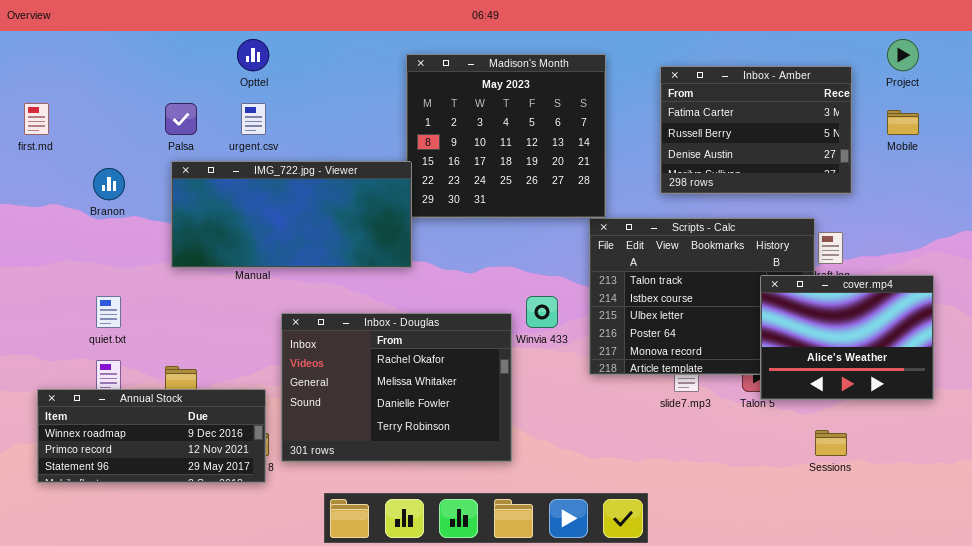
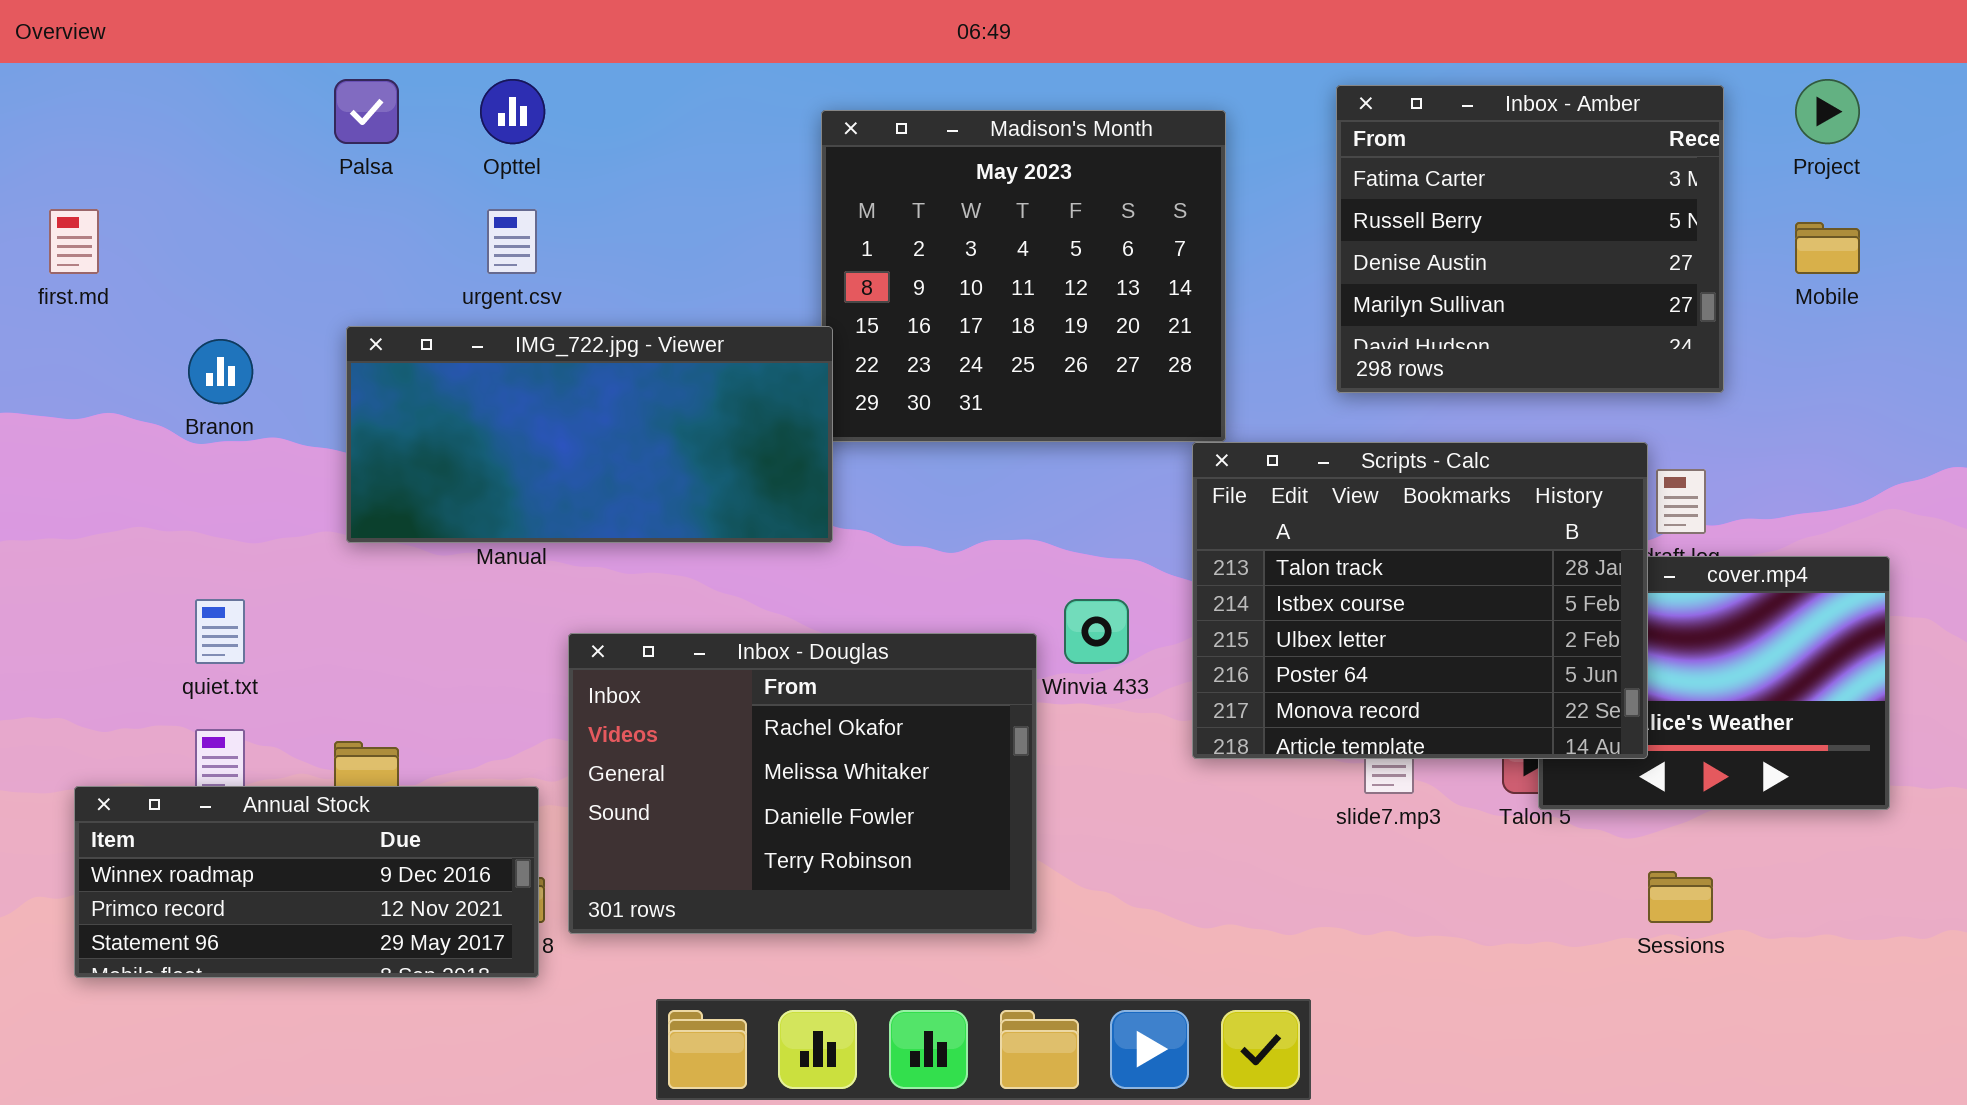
Inbox - Amber: [660,66,852,194] -> [1336,85,1724,393], resized
Palsa: [165,103,197,135] -> [334,79,399,144], moved
Scripts - Calc: [589,218,815,375] -> [1192,442,1648,759], raised

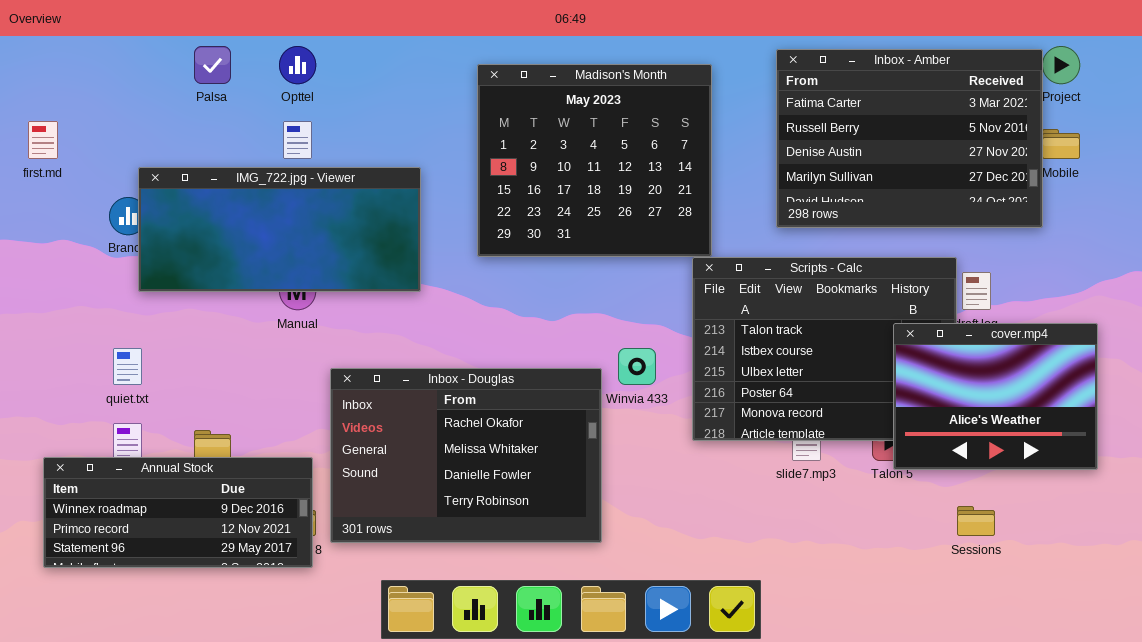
Inbox - Amber: [1336,85,1724,393] -> [776,49,1043,228], resized
IMG_722.jpg - Viewer: [346,326,833,543] -> [138,167,421,292], moved
cover.mp4: [1538,556,1890,810] -> [893,323,1098,470], raised

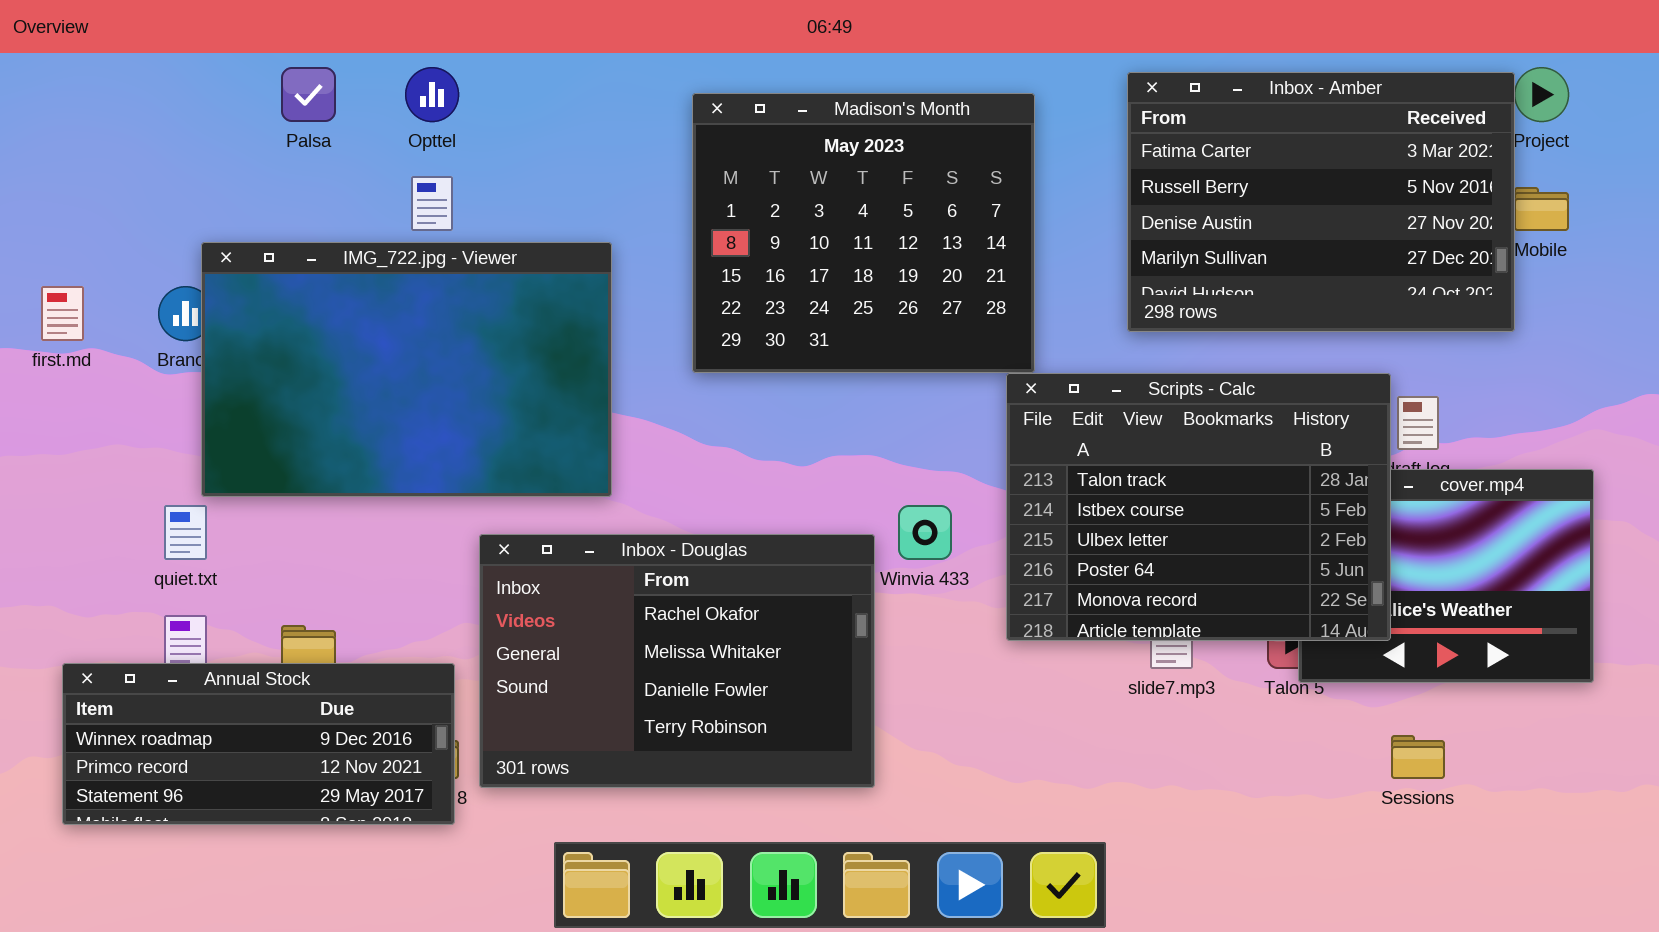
first.md: [28,121,58,159] -> [41,286,84,341], moved
IMG_722.jpg - Viewer: [138,167,421,292] -> [201,242,612,497], resized
Scripts - Calc: [692,257,957,441] -> [1006,373,1391,641], raised

